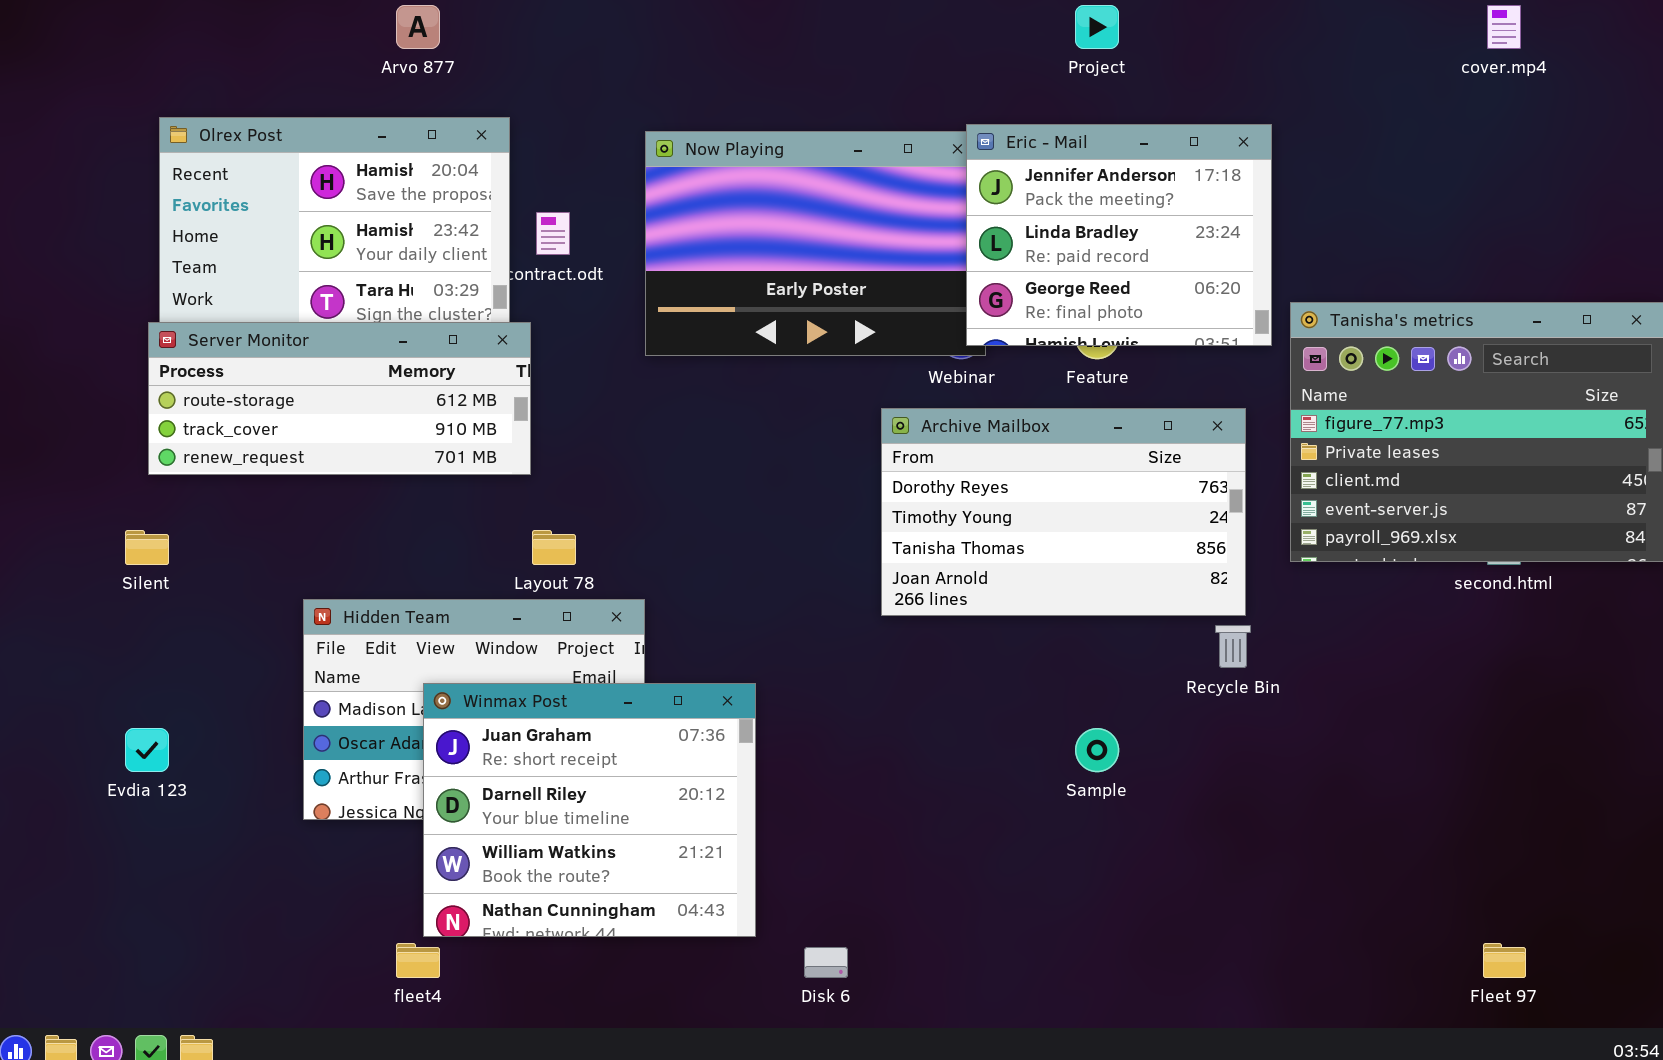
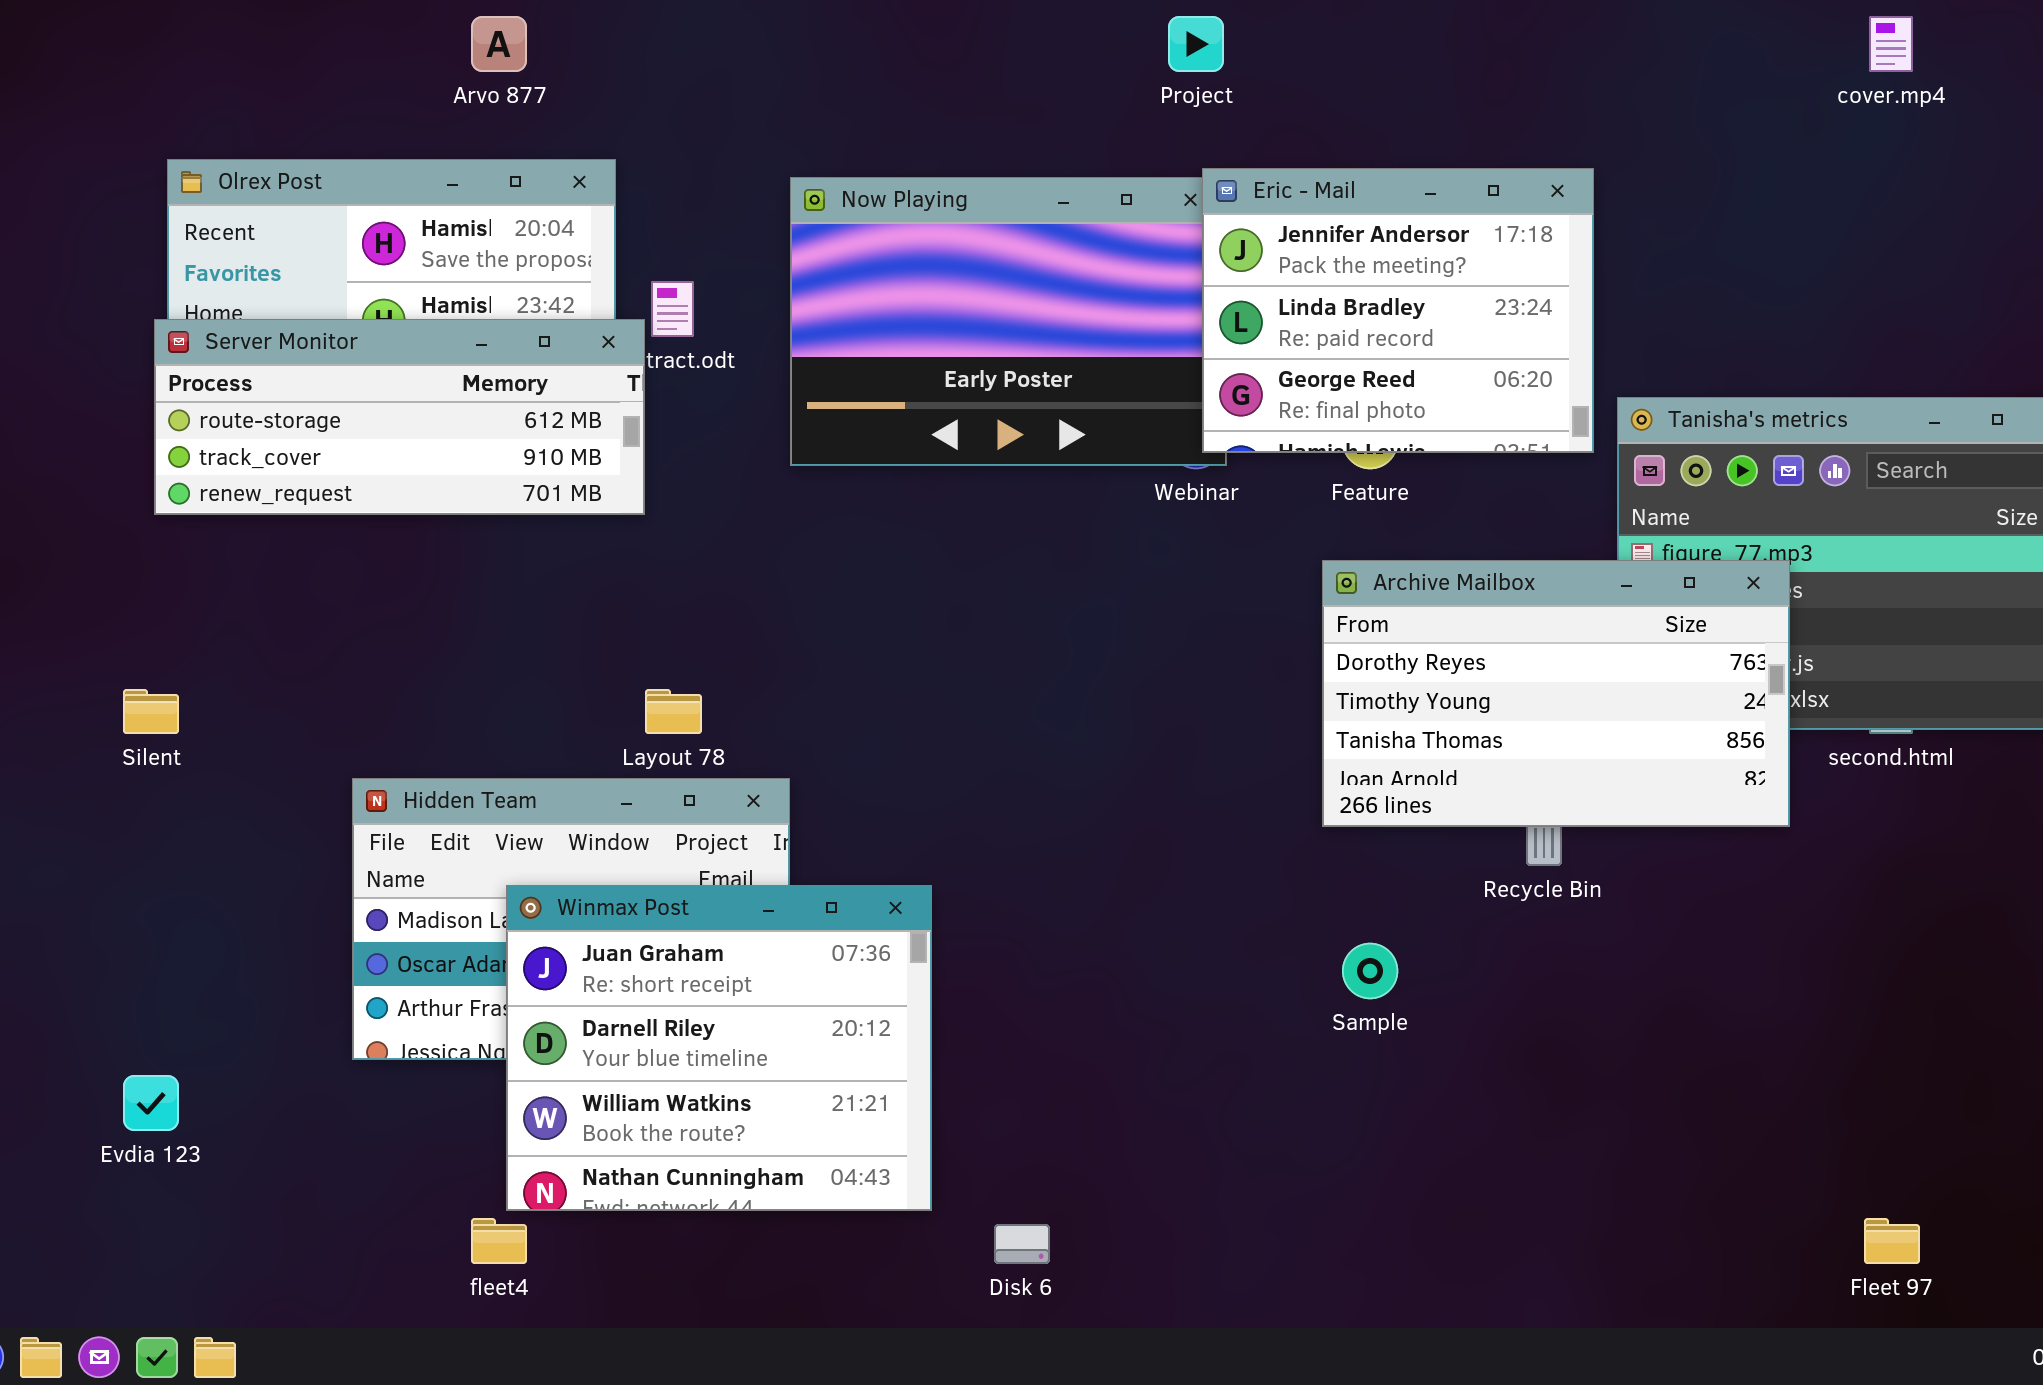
Project: [1075,5,1119,49] -> [1168,16,1224,72], moved
Server Monitor: [148,322,531,475] -> [154,319,645,515], moved
Archive Mailbox: [881,408,1246,616] -> [1322,560,1790,827], moved
Evdia 123: [125,728,169,772] -> [123,1075,179,1131], moved

